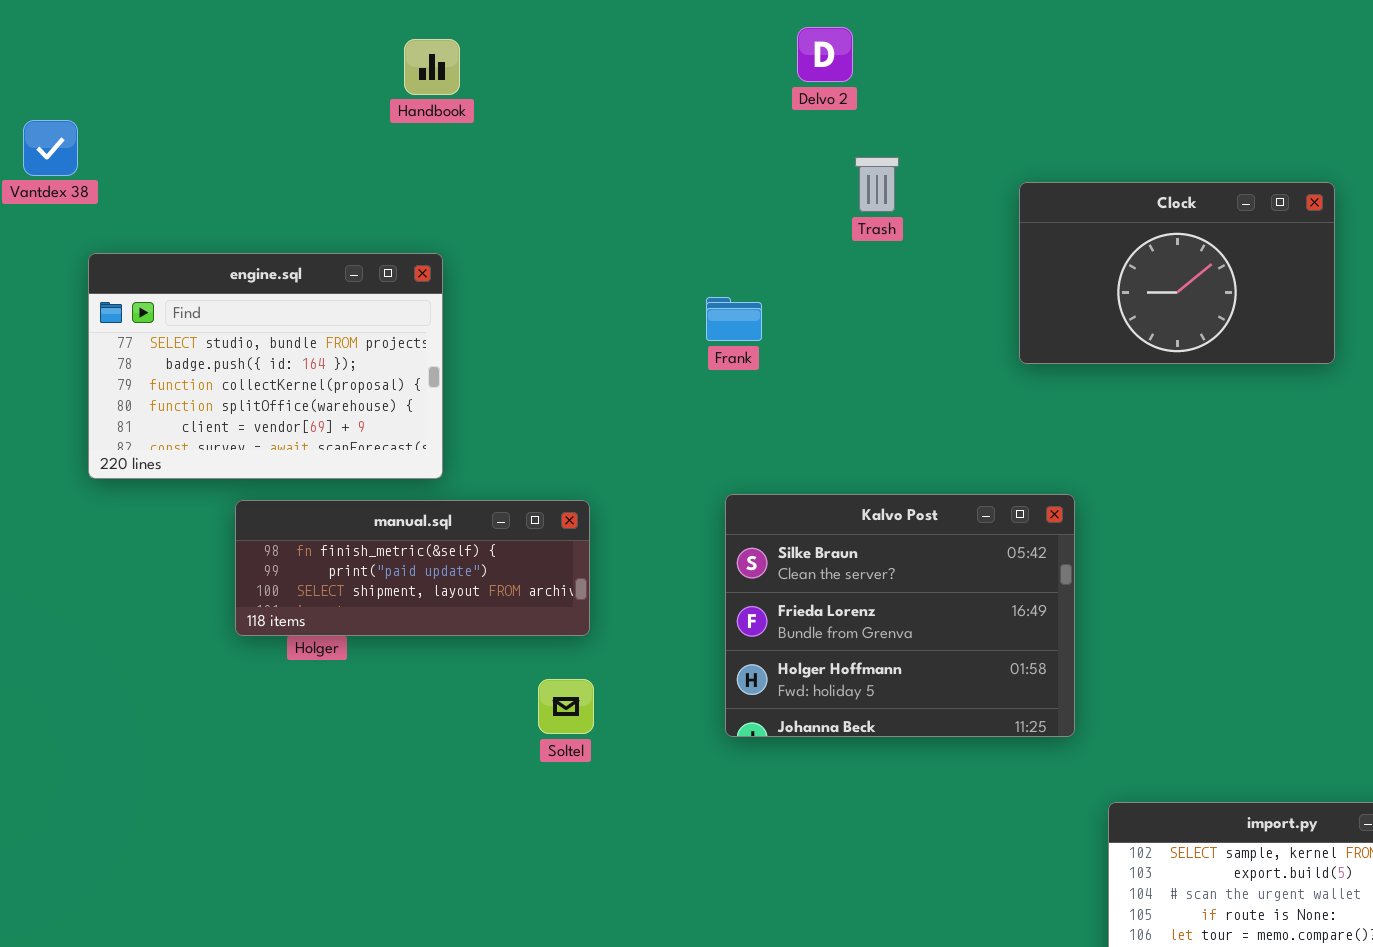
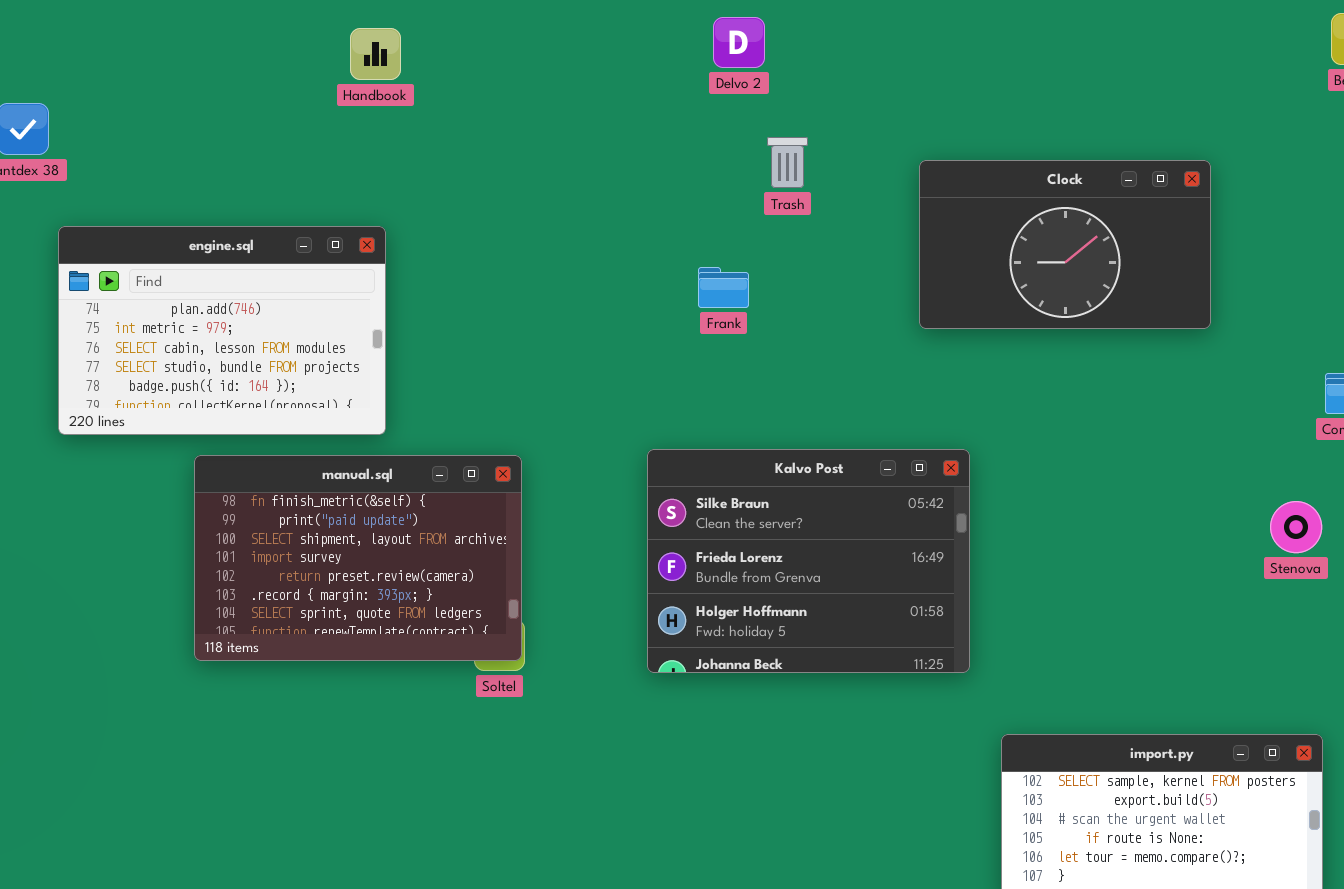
engine.sql: [88,253,443,479] -> [58,226,386,435], scrolled up 3 rows
Frank: [706,297,762,341] -> [698,267,749,308], moved
manual.sql: [235,500,590,636] -> [194,455,522,661], resized

